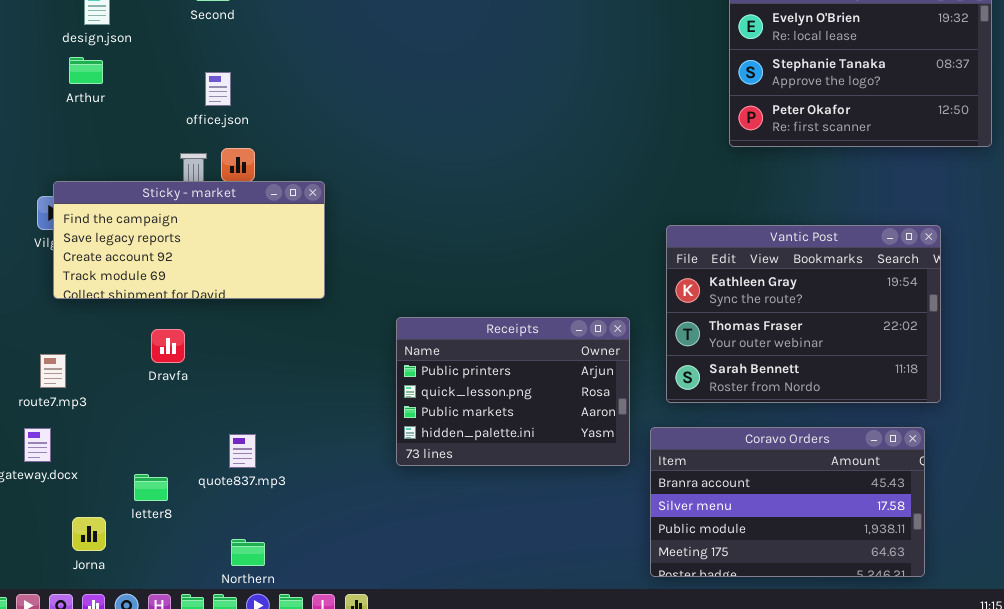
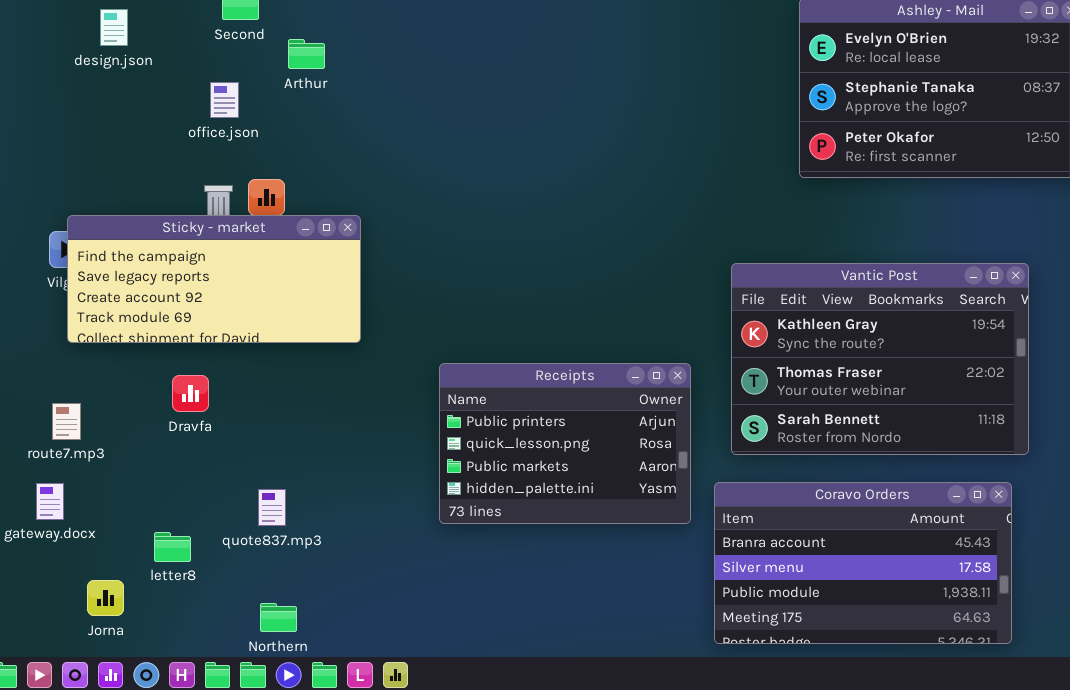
Arthur: [69,57,103,84] -> [288,39,325,69], moved
office.json: [205,72,231,106] -> [210,82,239,118], moved

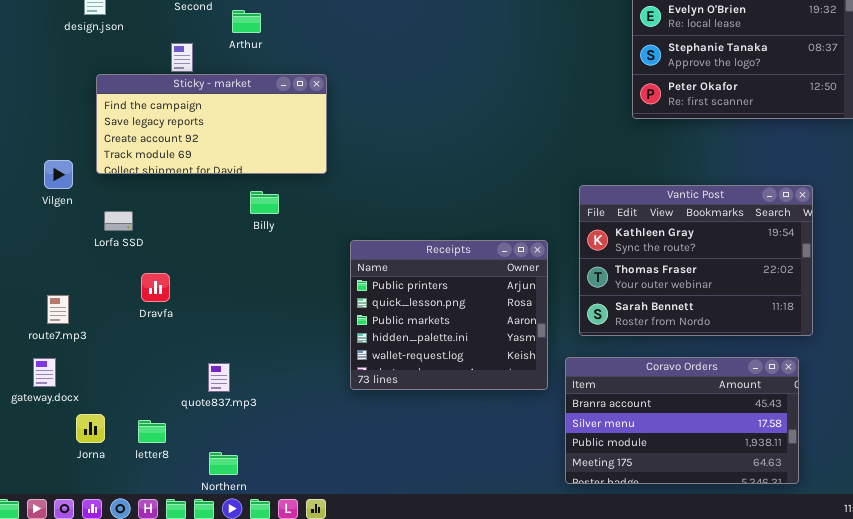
Sticky - market: [67,215,361,343] -> [96,74,327,174], moved
Receipts: [439,363,691,524] -> [350,240,548,390], resized
letter8: [154,532,191,562] -> [138,420,166,443], moved
Jorna: [87,580,124,616] -> [76,414,105,443], moved

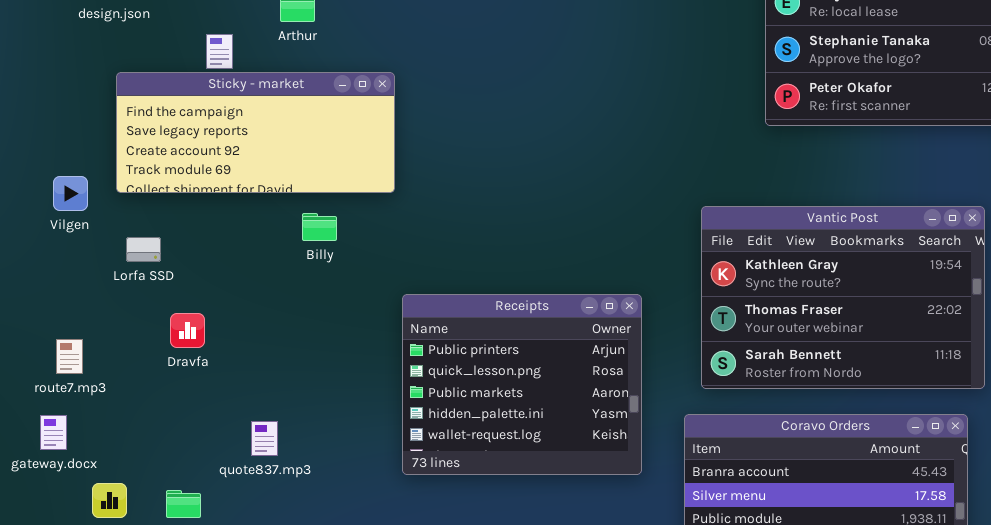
Receipts: [350,240,548,390] -> [402,294,642,475], moved

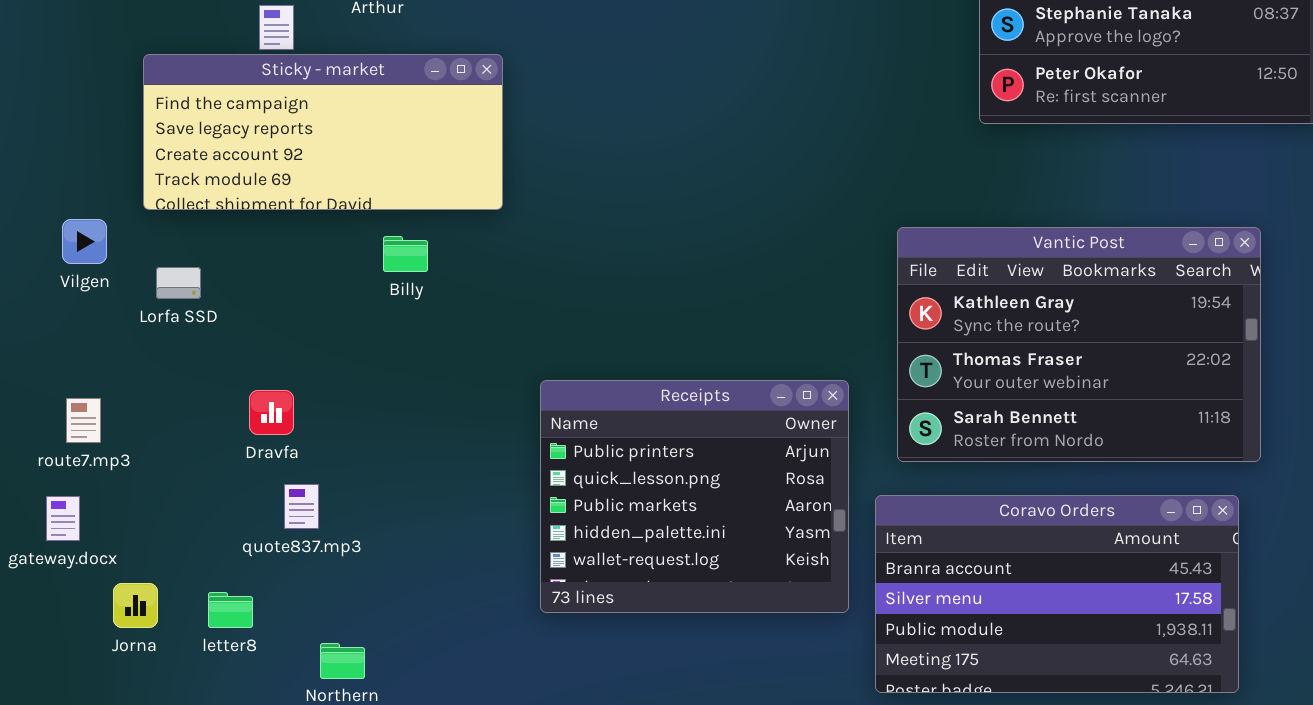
Vilgen: [53,176,88,211] -> [62,219,107,264], moved
Receipts: [402,294,642,475] -> [540,380,849,613], moved
Dravfa: [170,313,205,348] -> [249,390,294,435], moved
quote837.mp3: [251,421,278,456] -> [284,484,319,529], moved

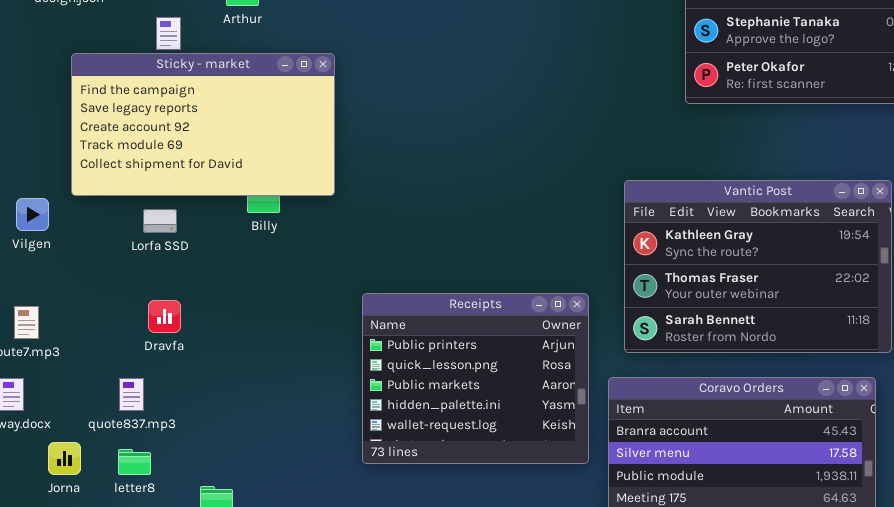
Sticky - market: [143,54,503,210] -> [71,53,335,196], resized
Vilgen: [62,219,107,264] -> [16,198,49,231], moved
Lorfa SSD: [156,267,201,299] -> [143,209,177,233], moved
quote837.mp3: [284,484,319,529] -> [119,378,144,411], moved

